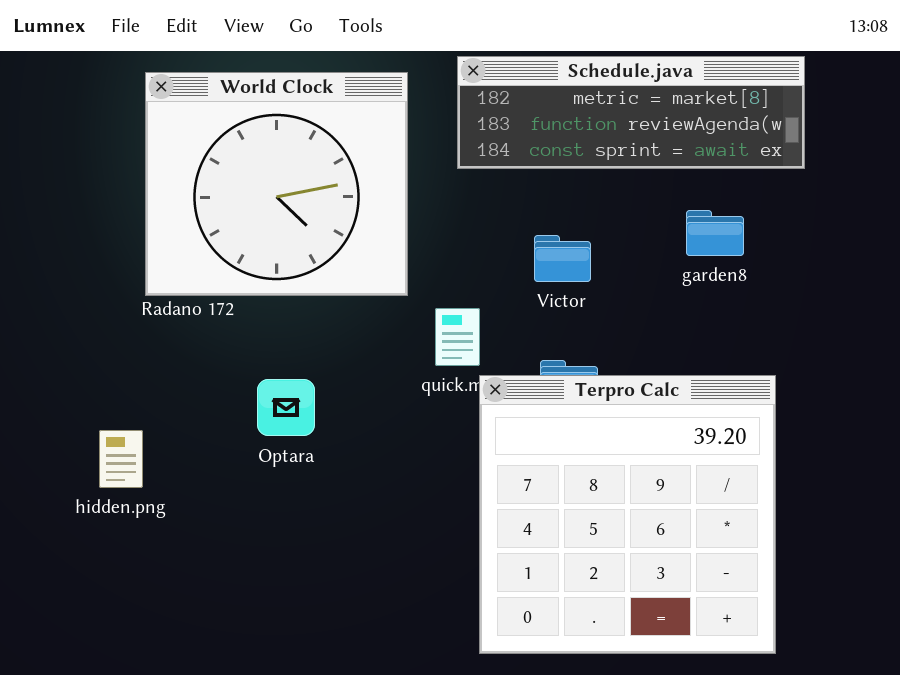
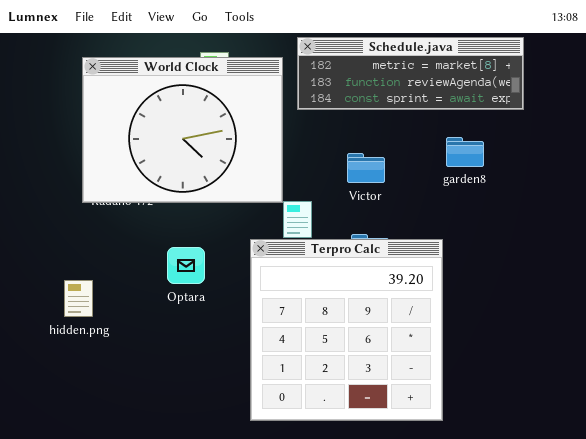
World Clock: [145,72,408,296] -> [82,57,283,203], moved, resized
Terpro Calc: [479,375,776,654] -> [250,239,443,421], moved

